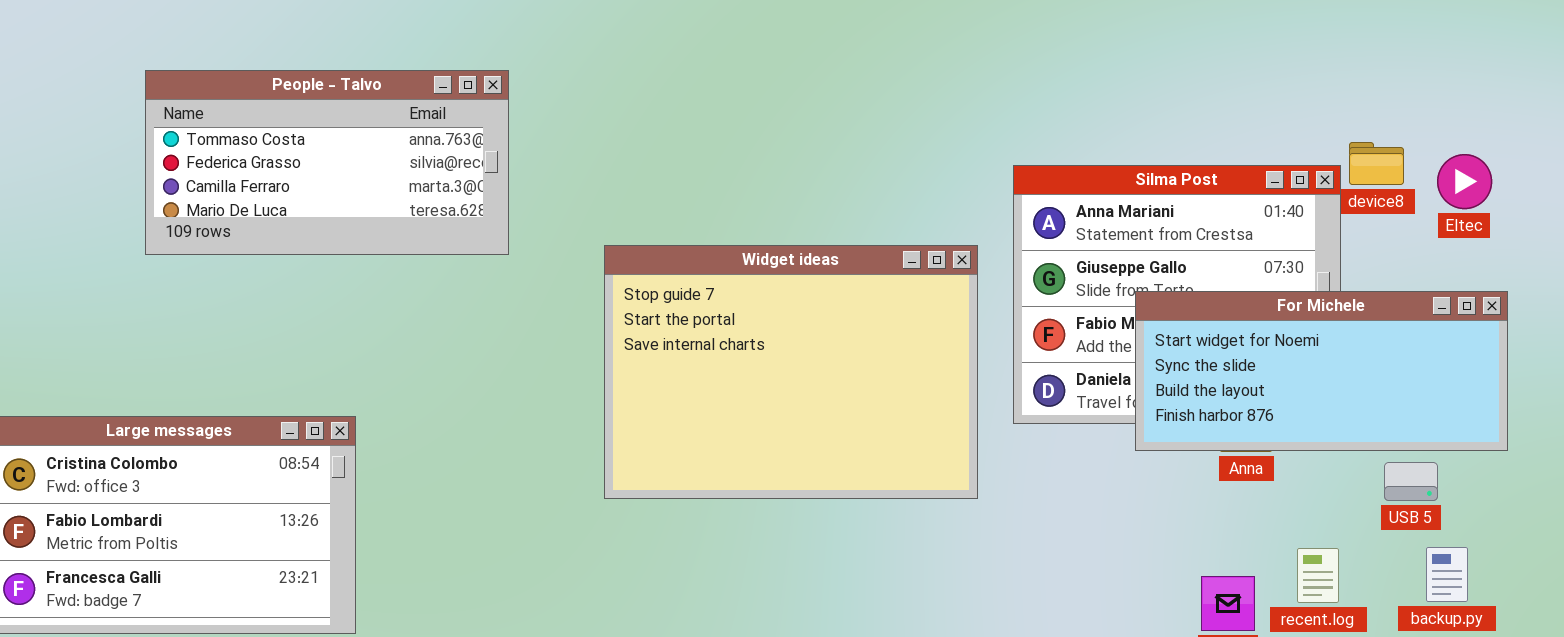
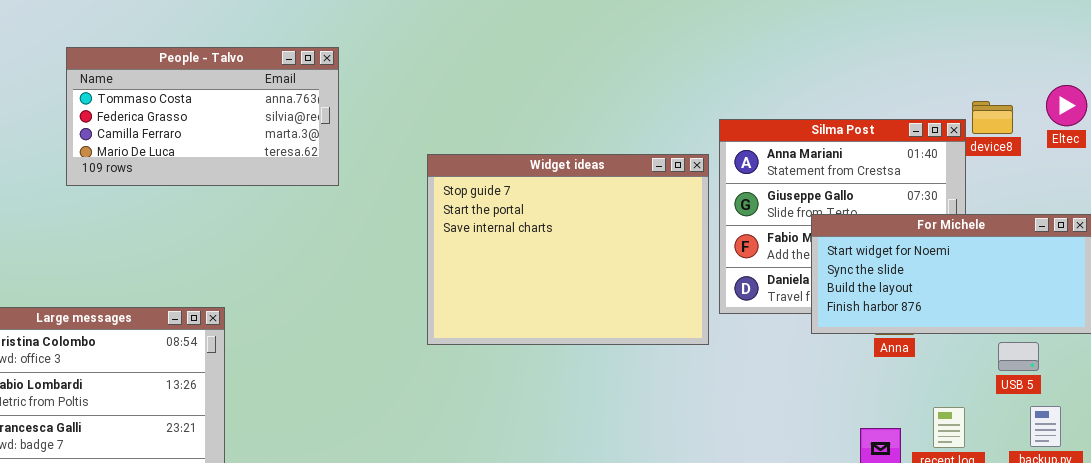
Eltec: [1437,154,1492,209] -> [1046,85,1087,126], moved
Widget ideas: [604,245,978,499] -> [427,154,709,345], moved

